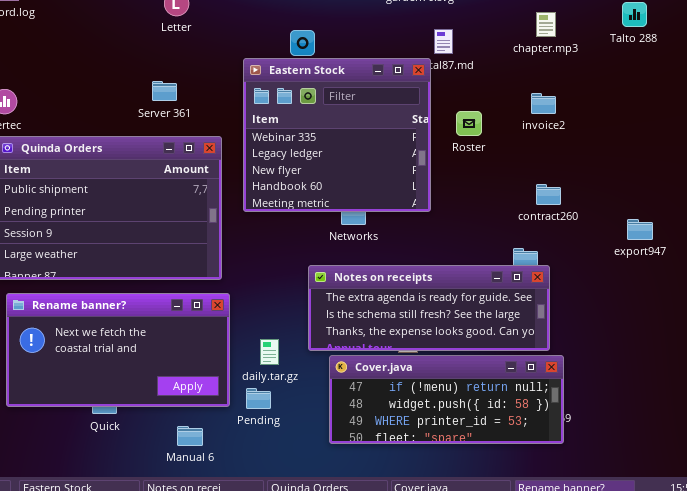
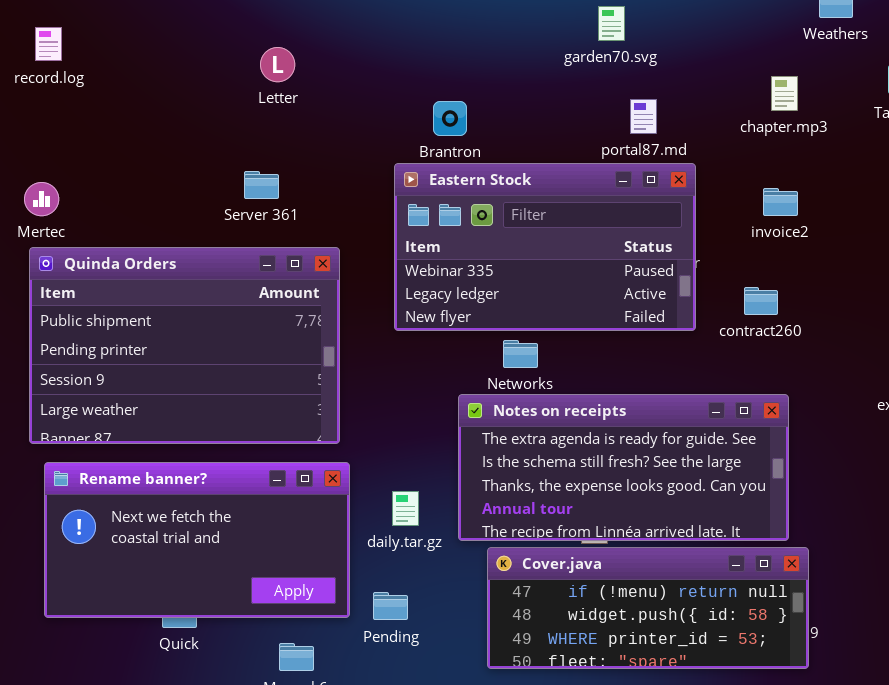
Eastern Stock: [243,58,431,212] -> [394,163,696,331], moved, resized
contract260: [536,184,561,205] -> [744,287,778,315], moved
Notes on receipts: [308,265,550,351] -> [458,394,789,541], resized
daily.tar.gz: [260,339,279,365] -> [392,491,419,526], moved

